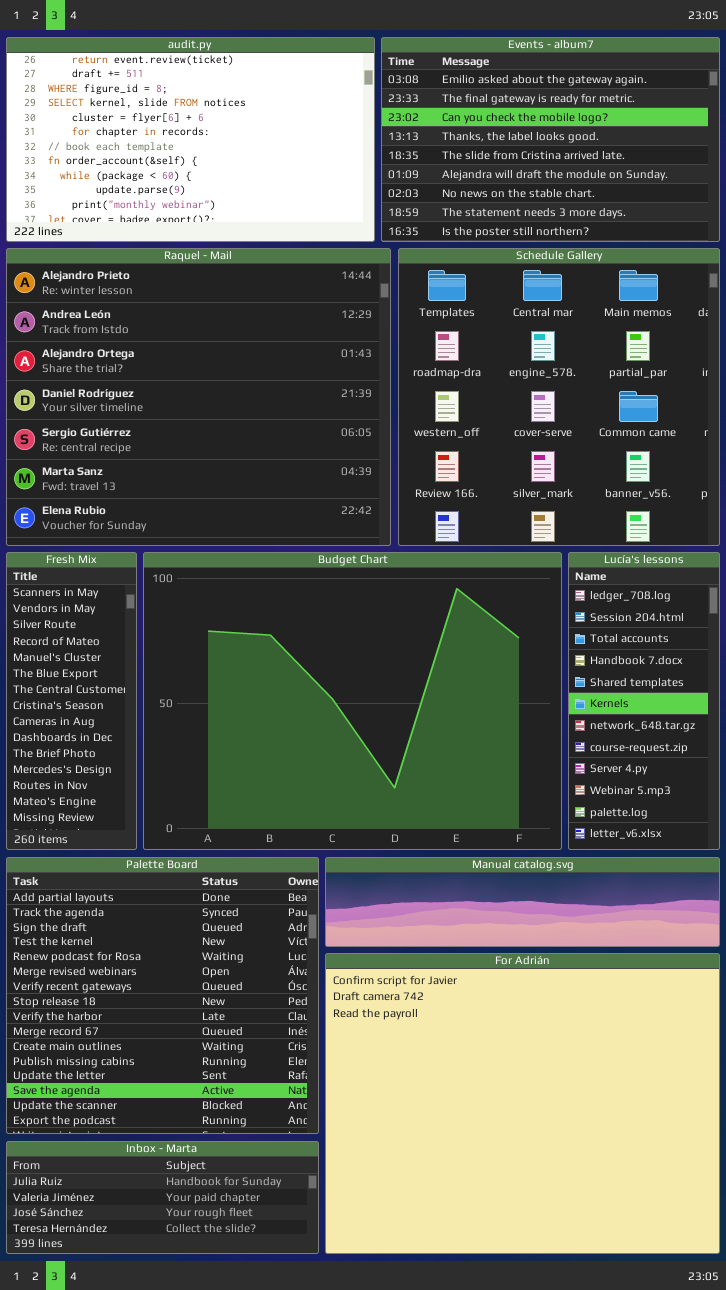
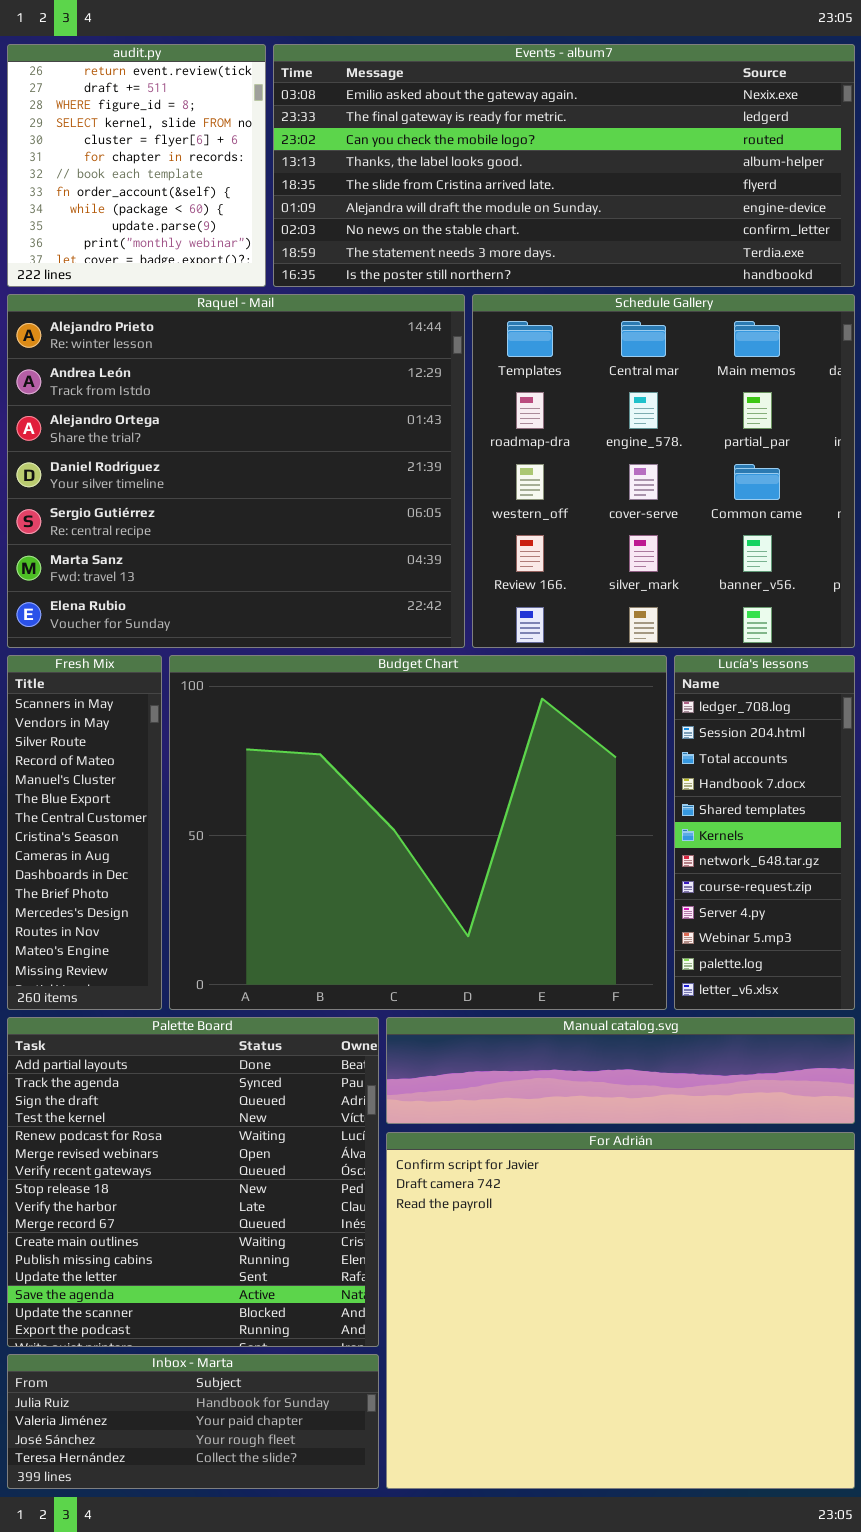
audit.py: [6,37,375,242] -> [7,44,266,287], resized
Events - album7: [381,37,720,242] -> [273,44,855,287], resized

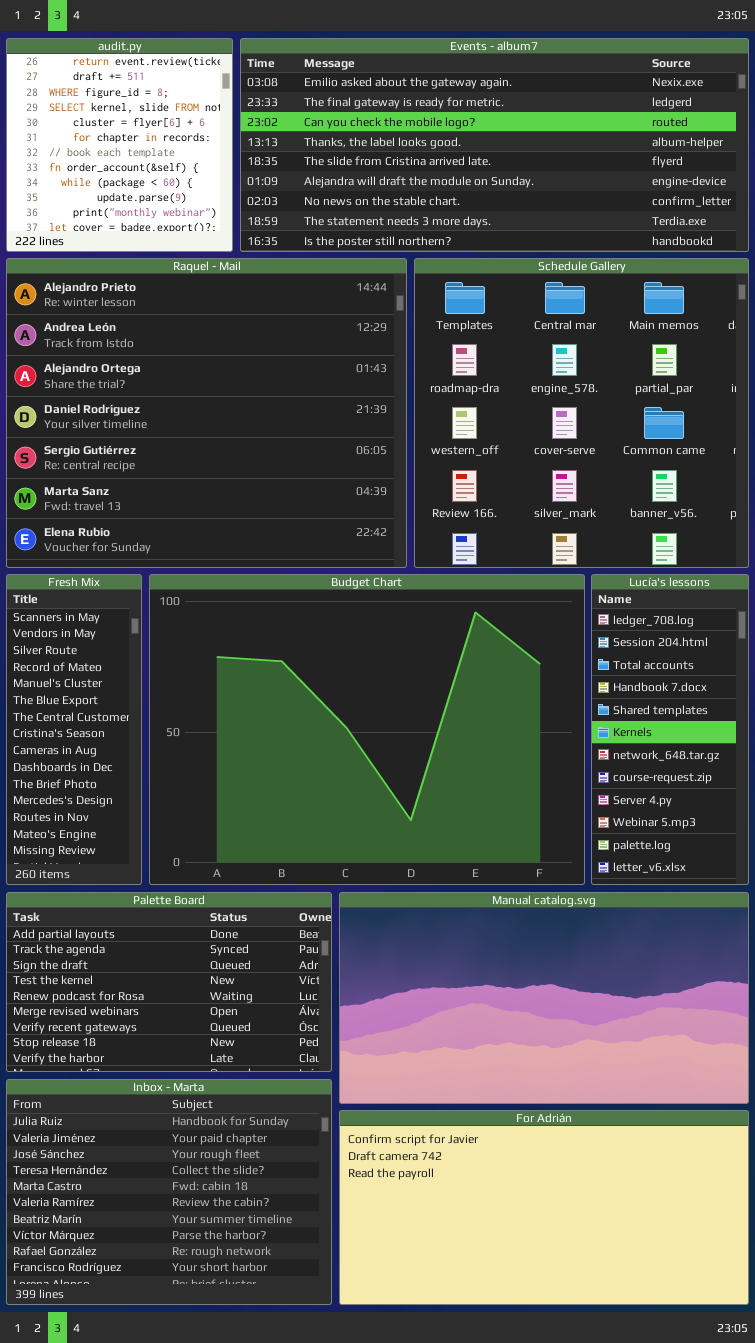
Palette Board: [7,1017,379,1347] -> [6,892,332,1072], resized
Manual catalog.svg: [386,1017,855,1124] -> [339,892,749,1104], resized
For Adrián: [386,1132,855,1489] -> [339,1110,749,1305], resized
Inbox - Marta: [7,1354,379,1489] -> [6,1079,332,1305], resized

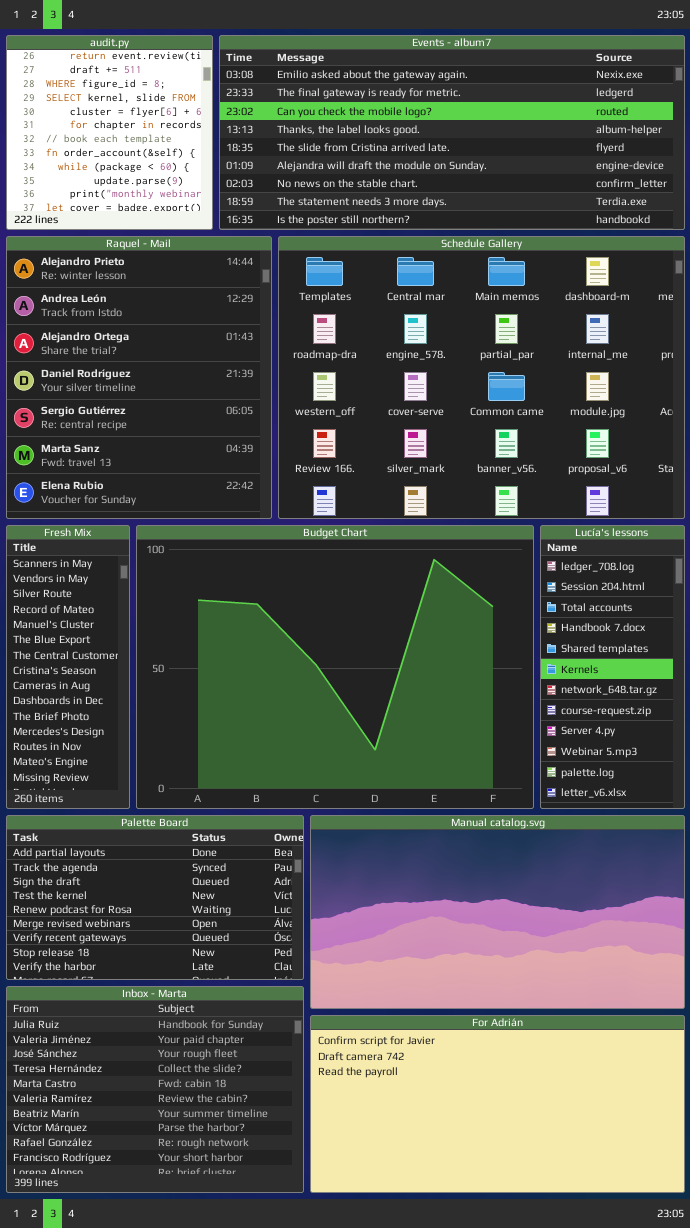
Raquel - Mail: [6,258,407,568] -> [6,236,272,519], resized
Schedule Gallery: [414,258,749,568] -> [278,236,685,519], resized

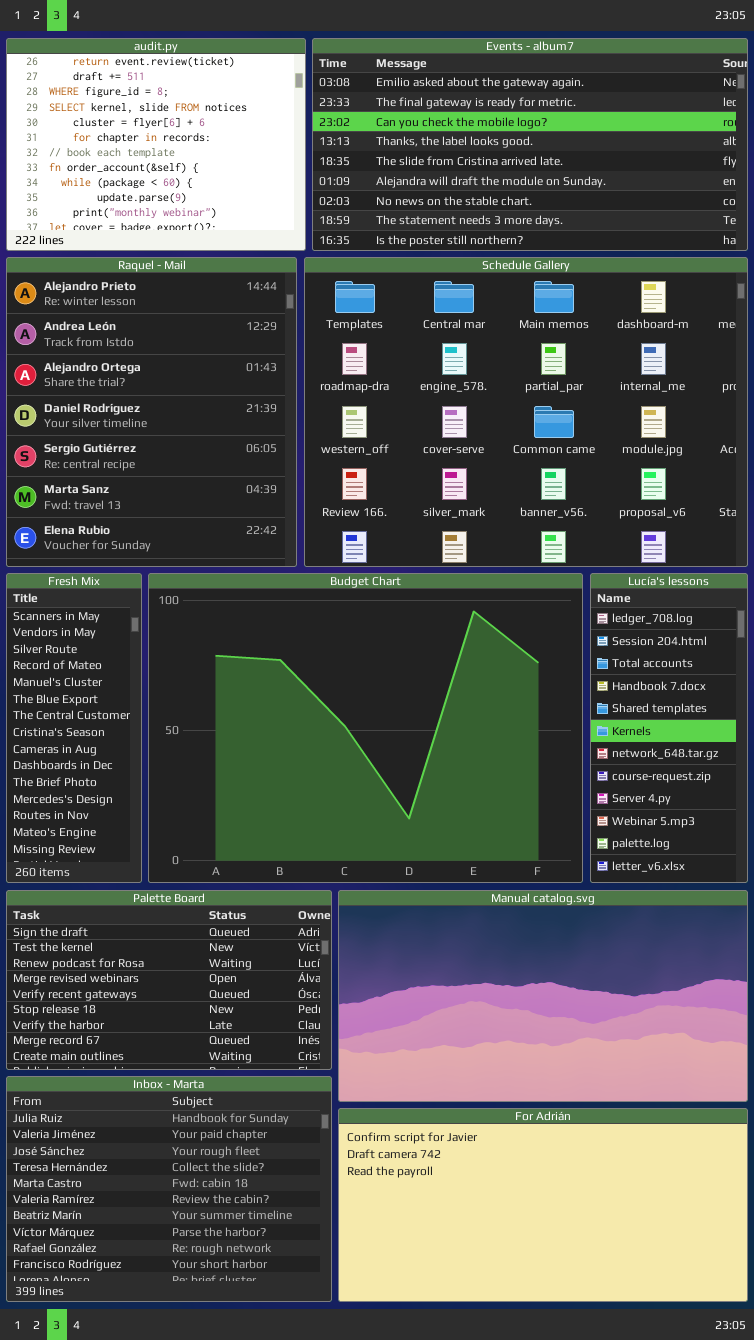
audit.py: [6,35,213,230] -> [6,38,306,251], resized
Events - album7: [219,35,685,230] -> [312,38,748,251], resized
Palette Board: [6,815,304,980] -> [6,890,332,1070], scrolled down 2 rows

